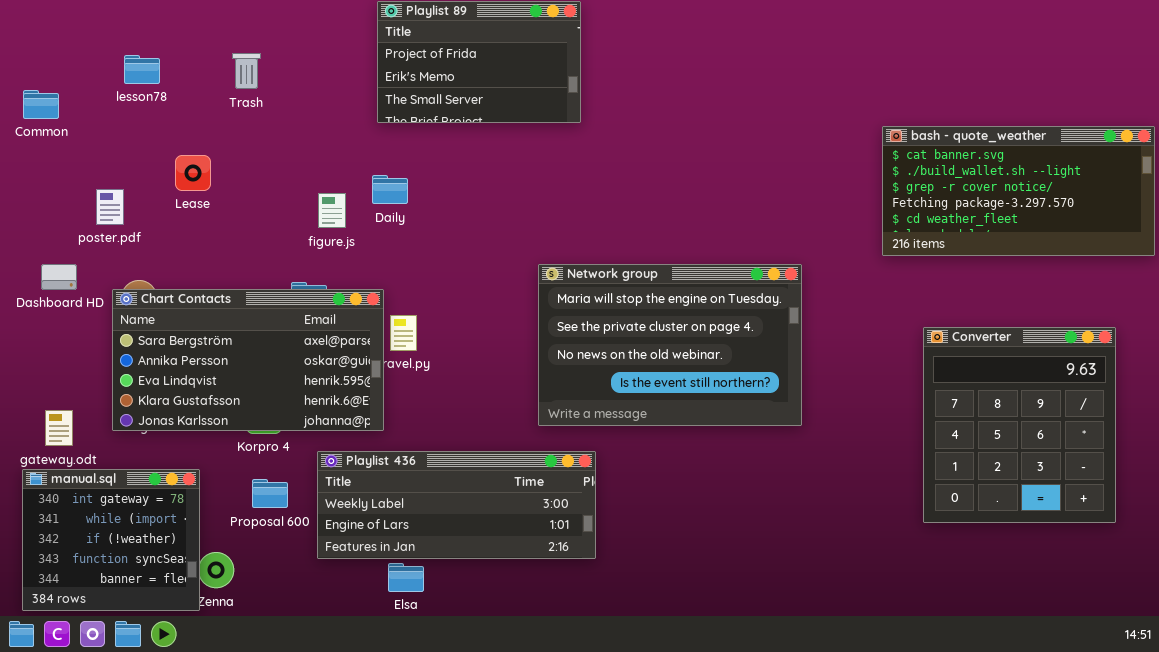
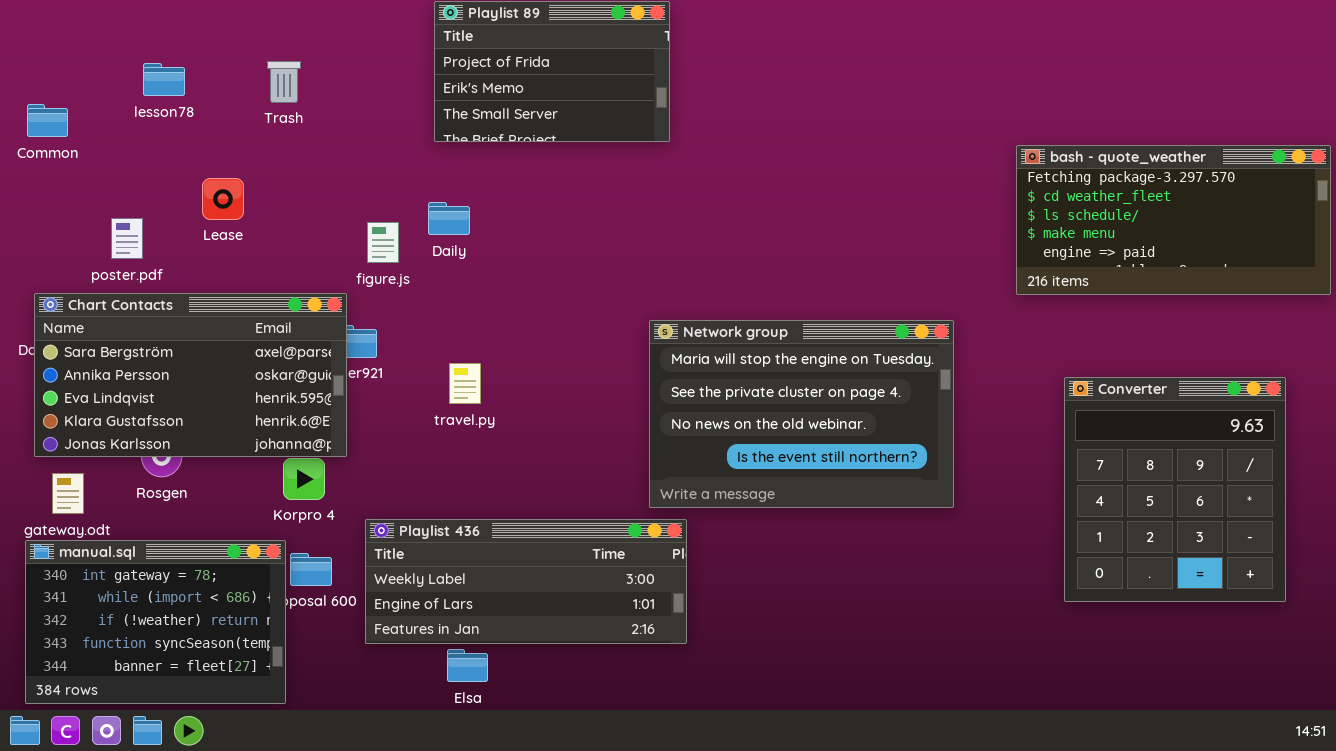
bash - quote_weather: [882,126,1155,256] -> [1016,145,1331,295], scrolled down 3 rows
Network group: [538,264,802,426] -> [649,320,954,508], moved
Chart Contacts: [112,289,384,431] -> [34,293,347,457], moved
manual.sql: [22,469,200,611] -> [25,540,286,704], resized

